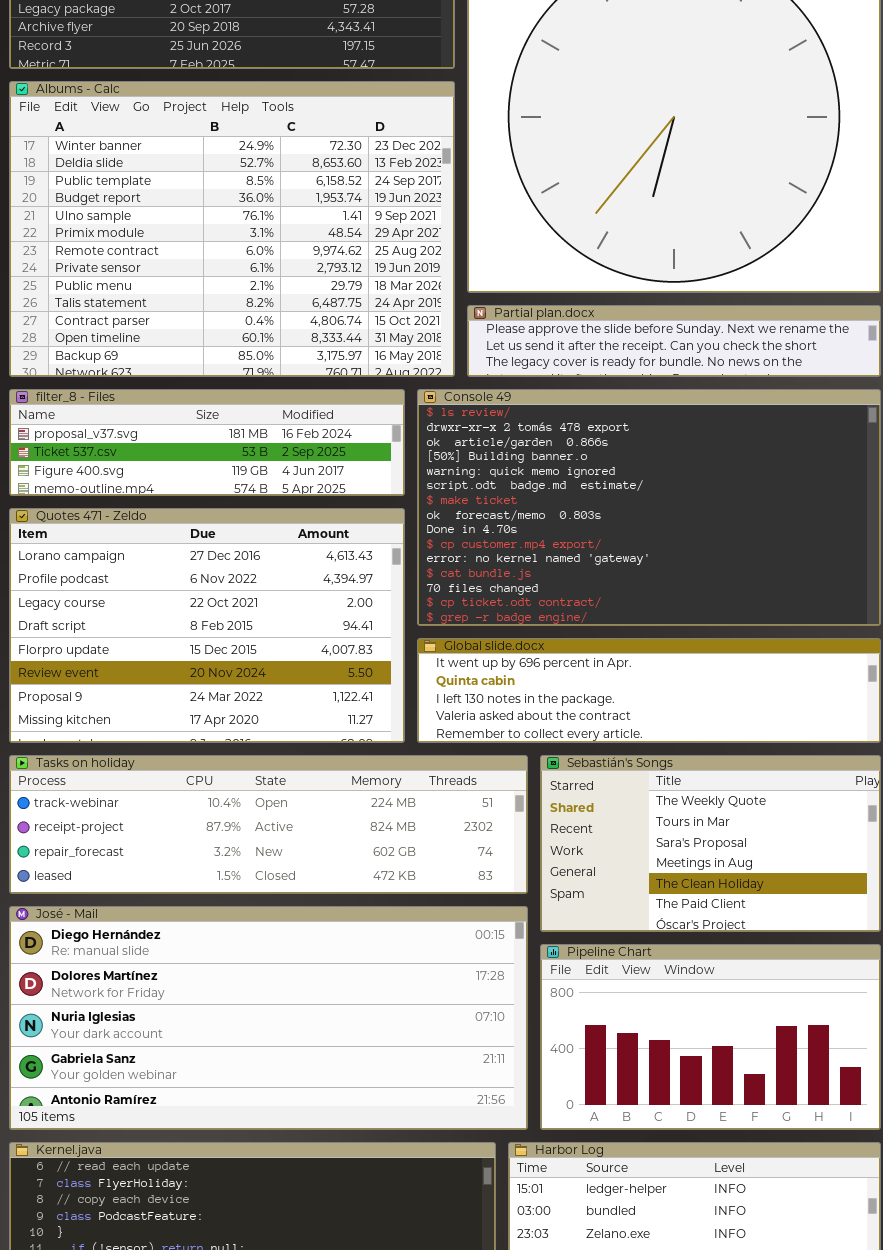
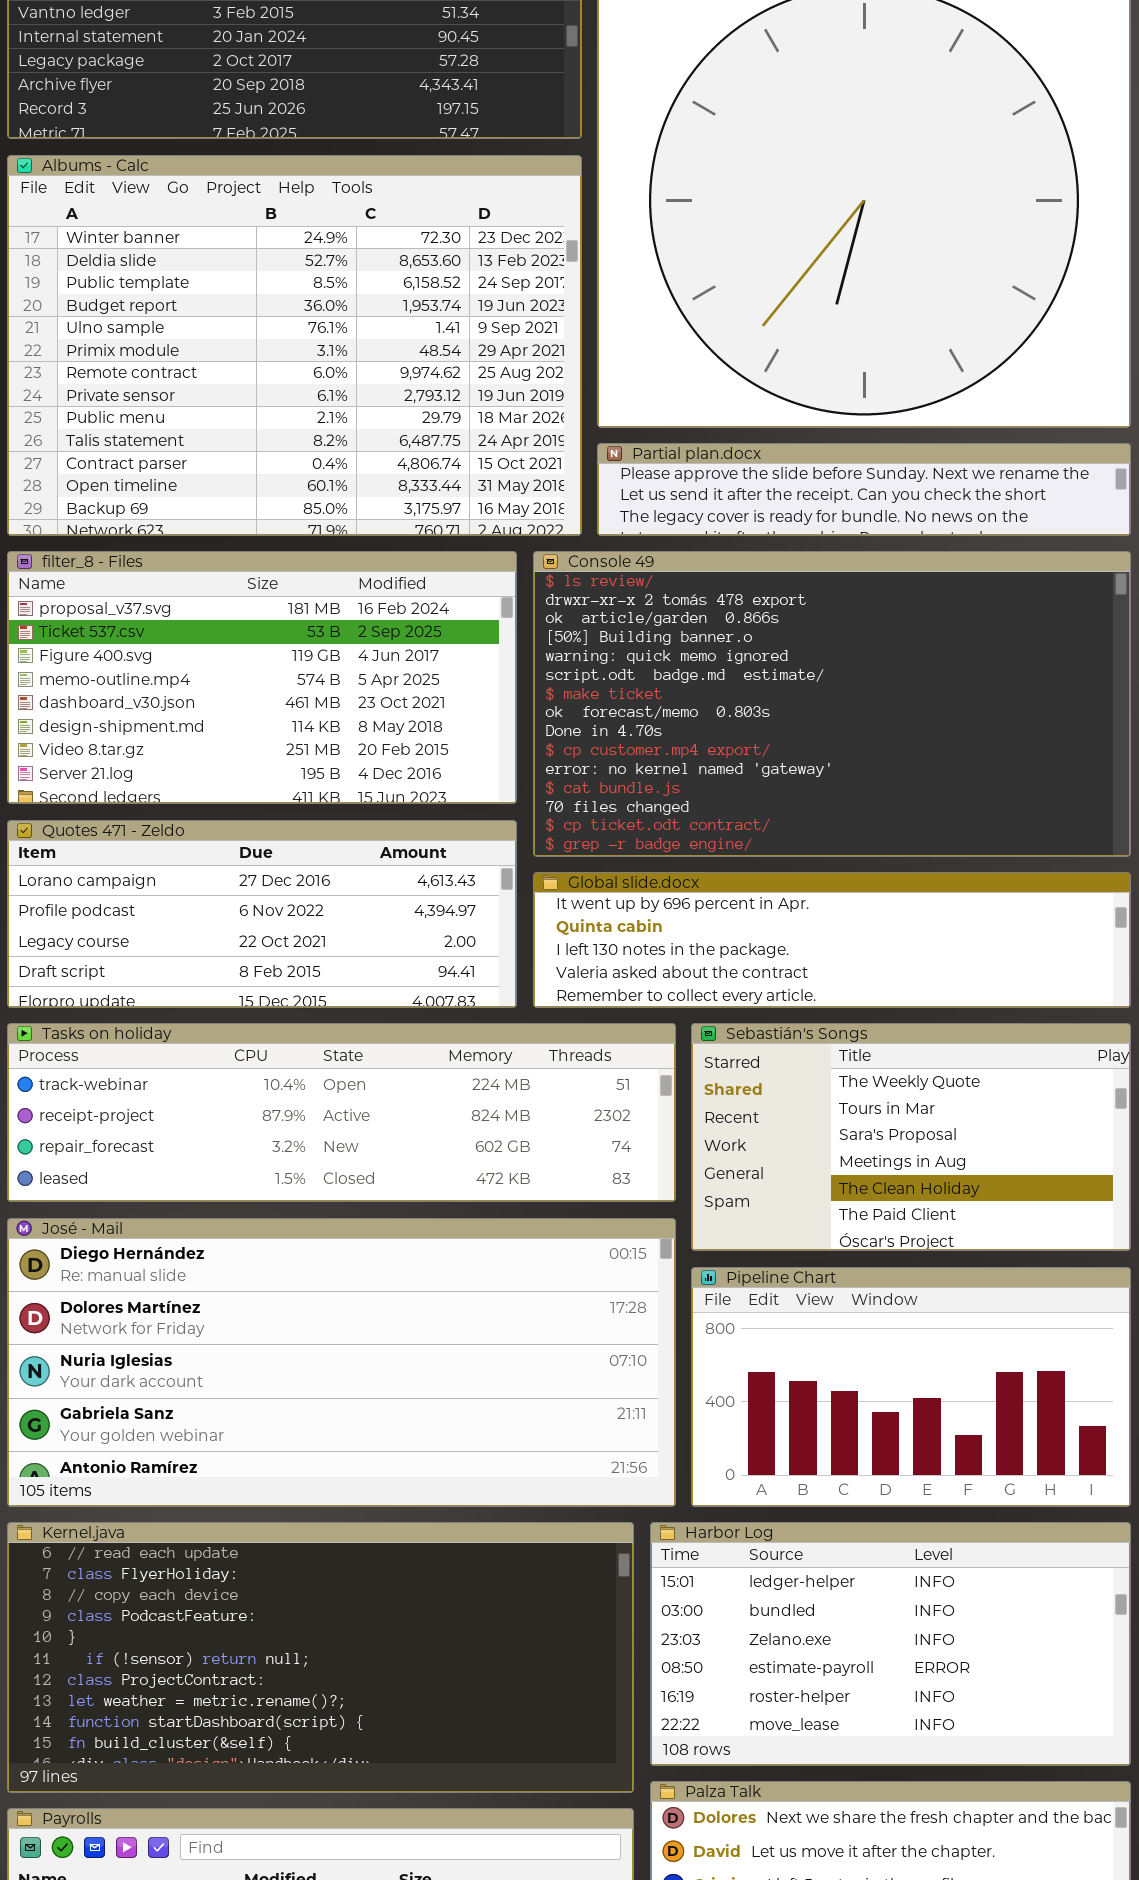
filter_8 - Files: [9,389,405,496] -> [7,551,517,804], resized
Quotes 471 - Zeldo: [9,508,405,743] -> [7,820,517,1008], resized

